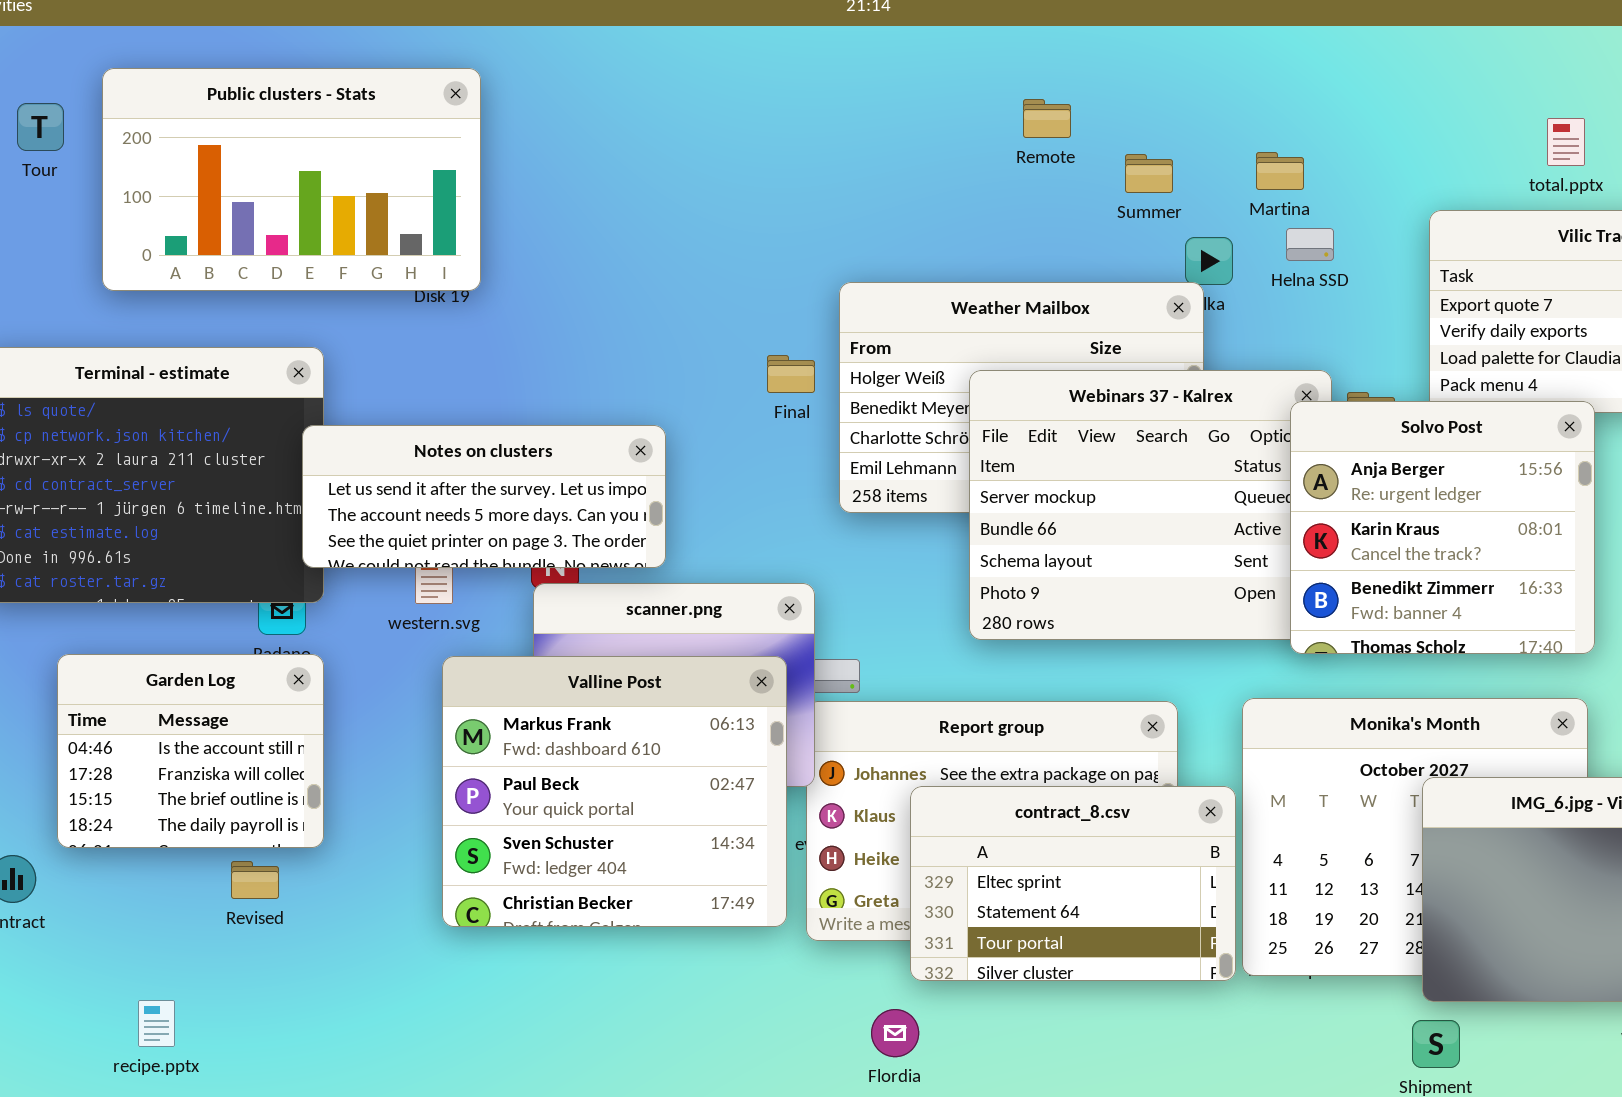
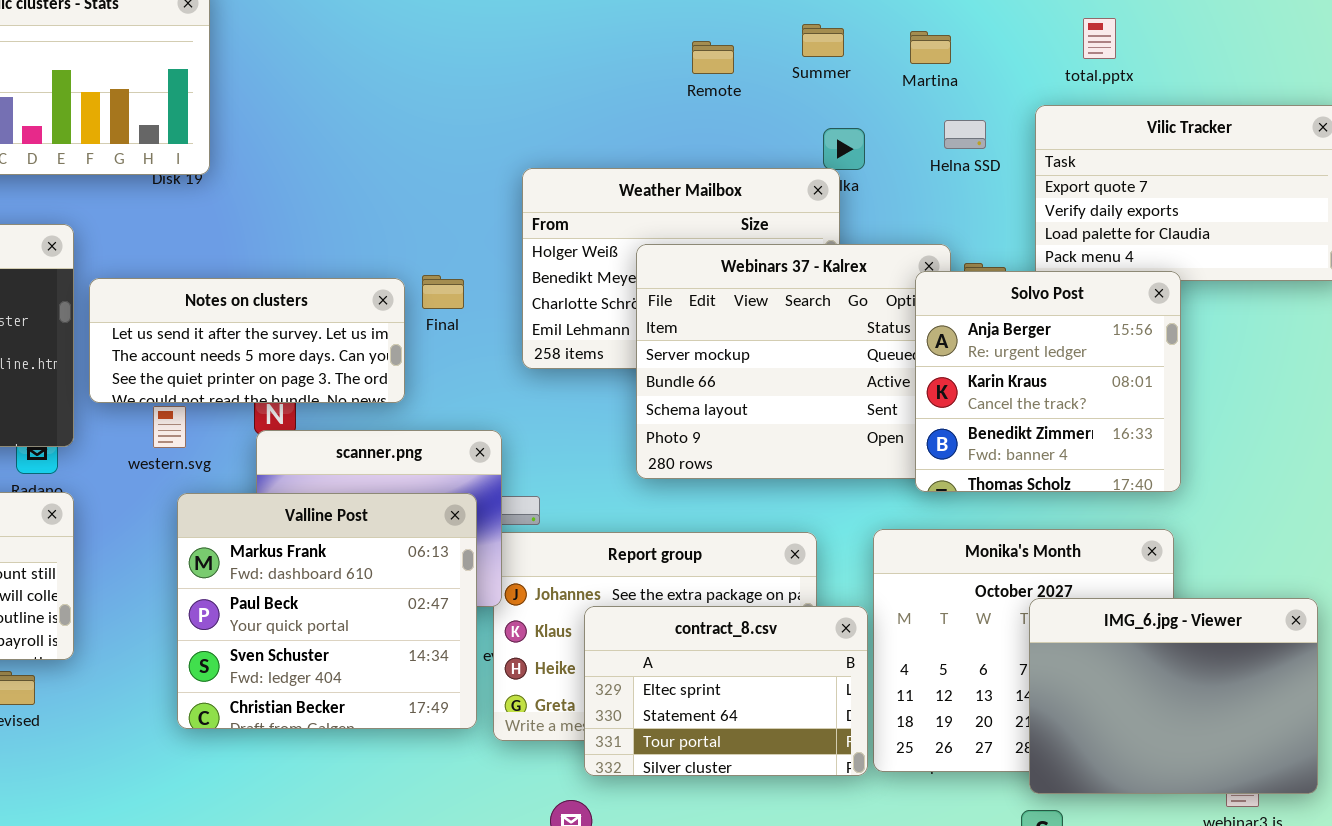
Remote: [1023,99,1071,138] -> [692,41,734,74], moved
total.pptx: [1547,118,1585,166] -> [1083,18,1116,59], moved
Martina: [1256,152,1304,190] -> [910,31,951,64], moved
Summer: [1125,154,1173,193] -> [802,24,844,57], moved
Helna SSD: [1286,228,1334,261] -> [944,120,986,149], moved
Final: [767,355,815,393] -> [422,275,464,309], moved
Notes on clusters: [302,425,666,568] -> [89,278,405,403], moved

